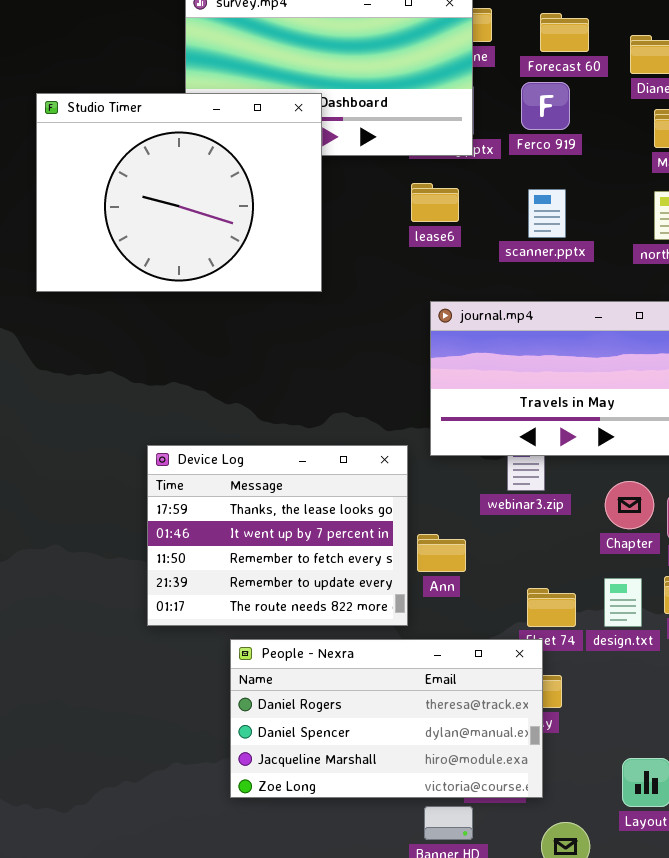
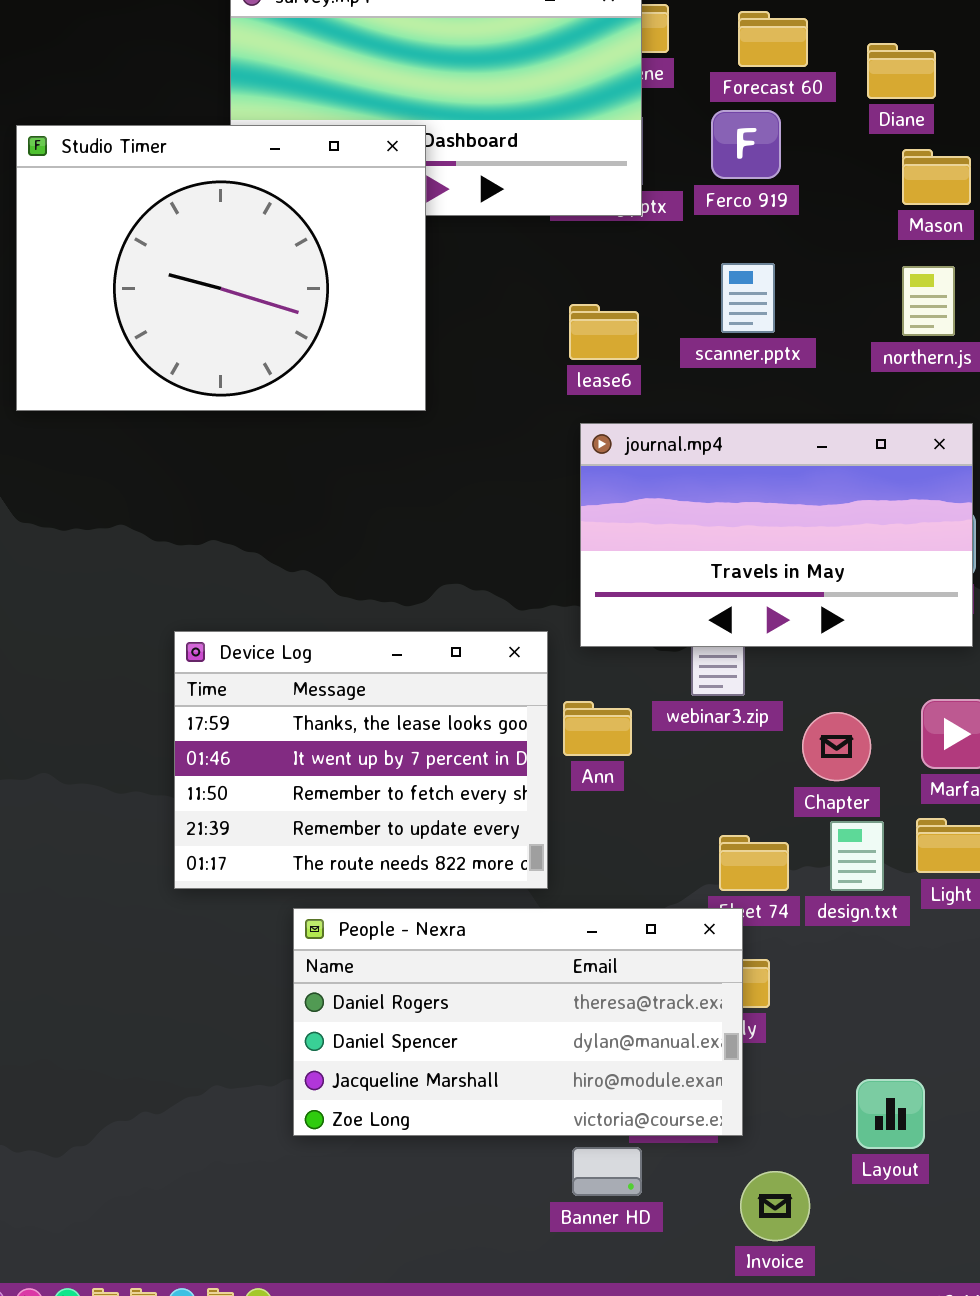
lease6: [411,183,459,222] -> [569,304,639,360], moved
Chapter: [605,481,654,529] -> [802,712,871,781], moved
Ann: [417,534,466,572] -> [563,701,632,756], moved

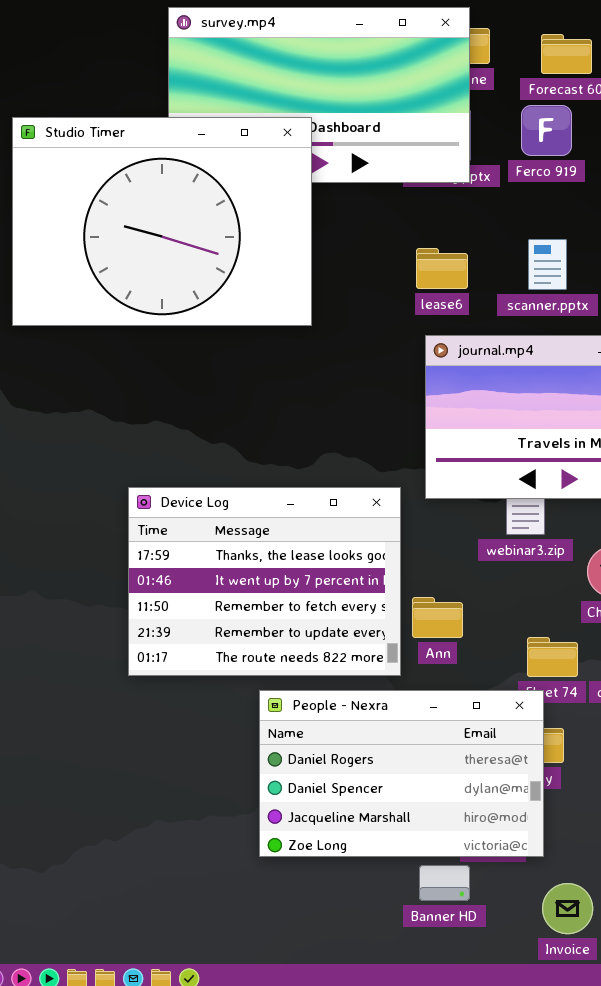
scanner.pptx: [721,263,775,333] -> [528,239,567,290], moved
Ann: [563,701,632,756] -> [412,597,463,638], moved
People - Nexra: [293,908,743,1136] -> [259,690,544,857], resized

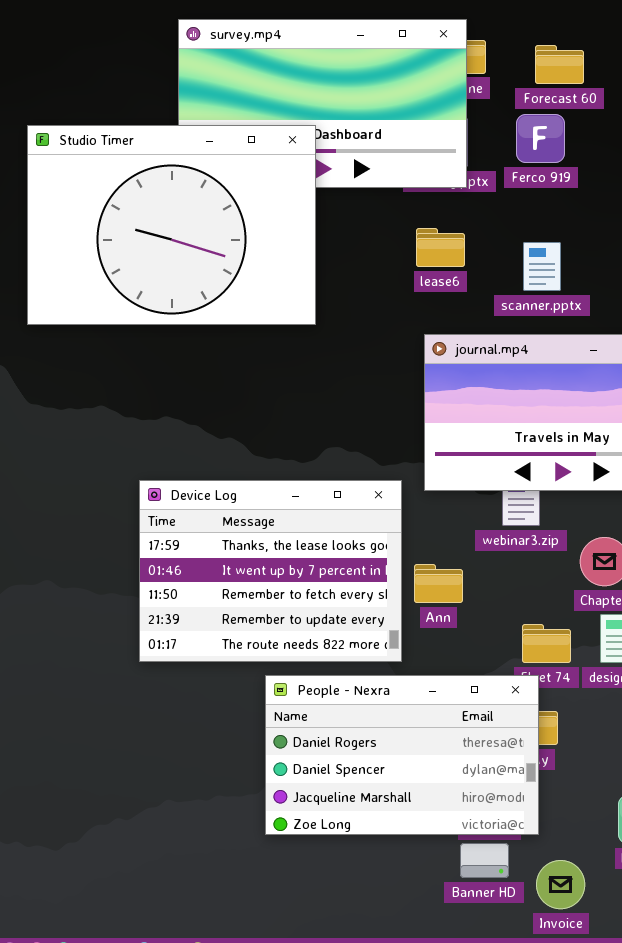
lease6: [416,248,468,289] -> [416,228,465,267], moved
Ann: [412,597,463,638] -> [414,564,463,603], moved
Banner HD: [419,865,470,901] -> [460,843,509,878], moved

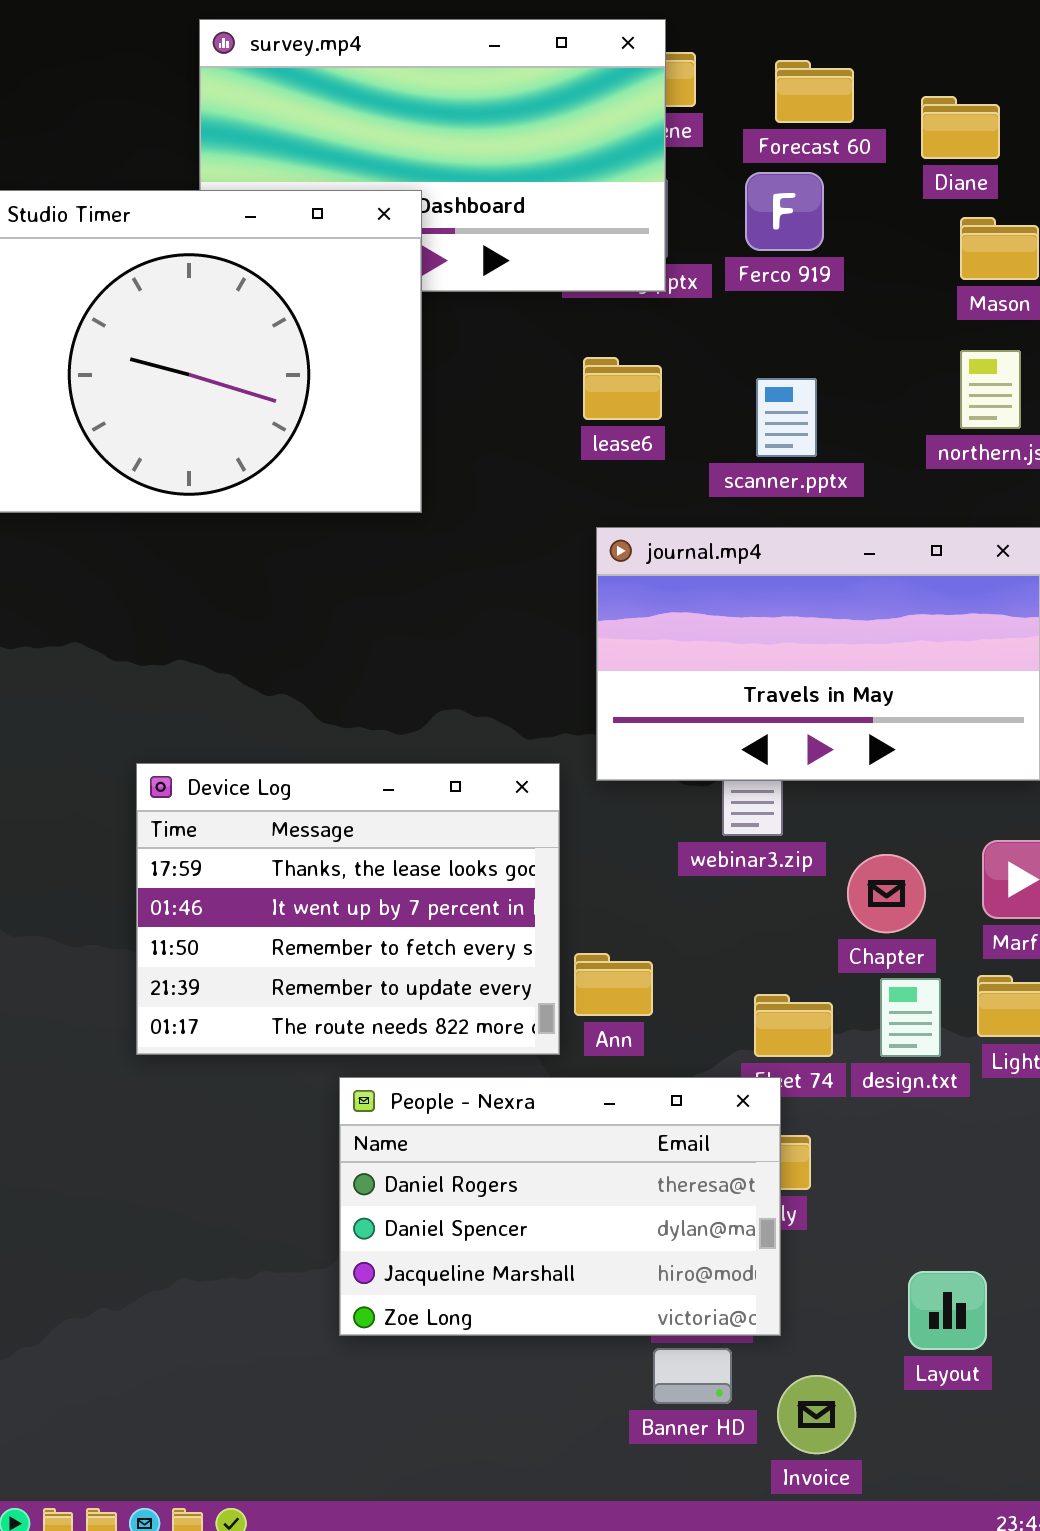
Ann: [414,564,463,603] -> [574,953,653,1016], moved

